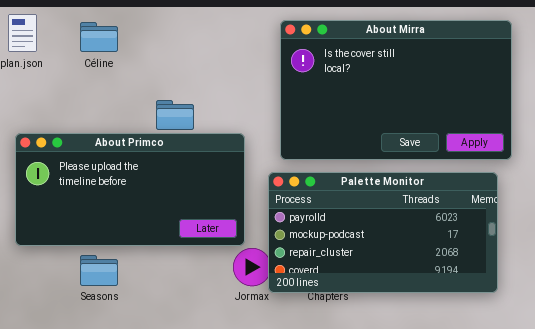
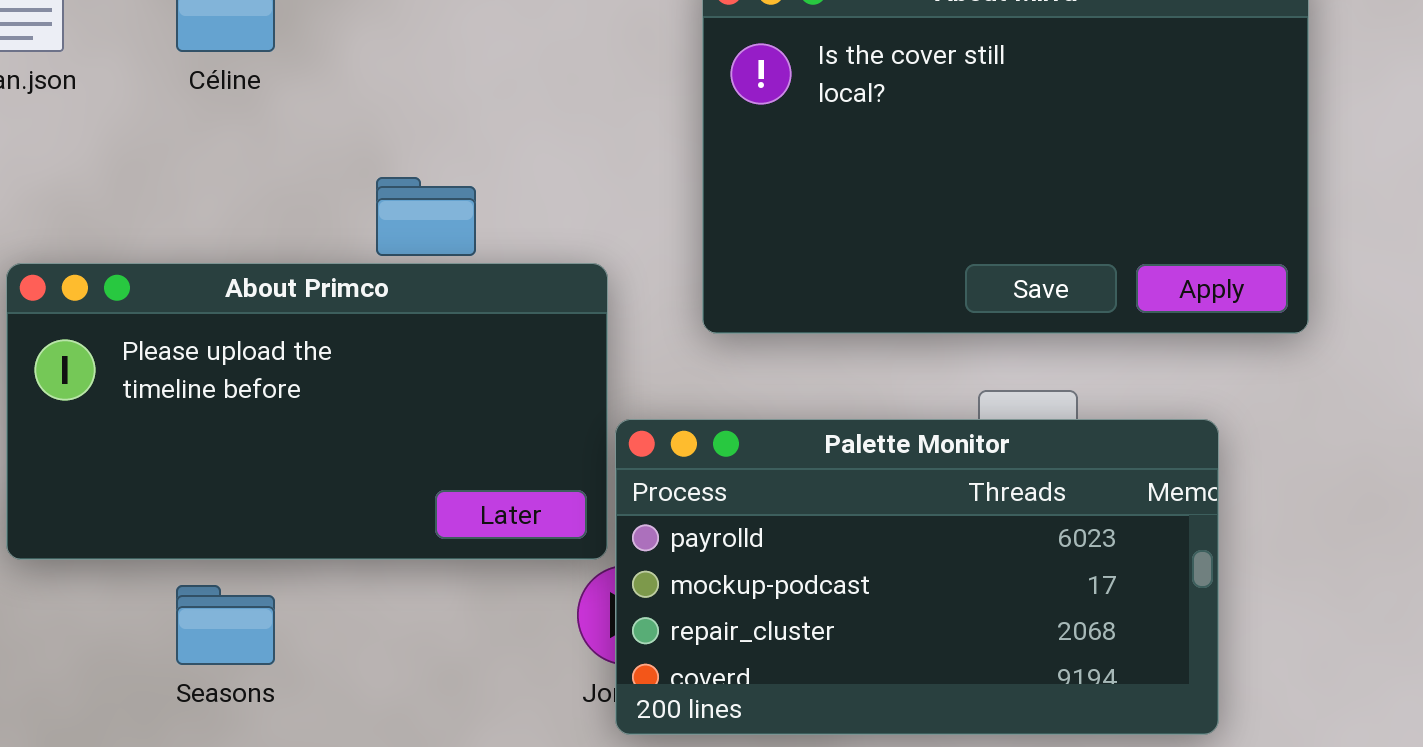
Palette Monitor: [268,172,498,293] -> [615,419,1219,735], moved

